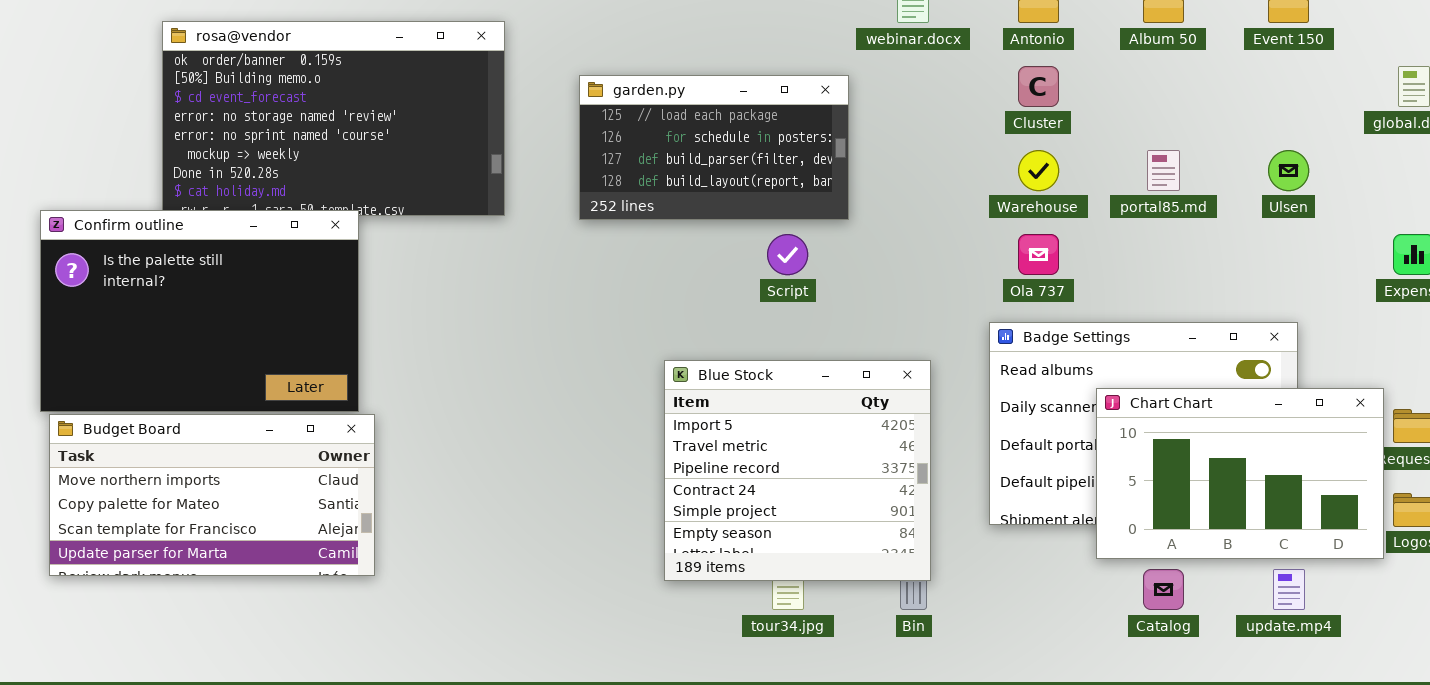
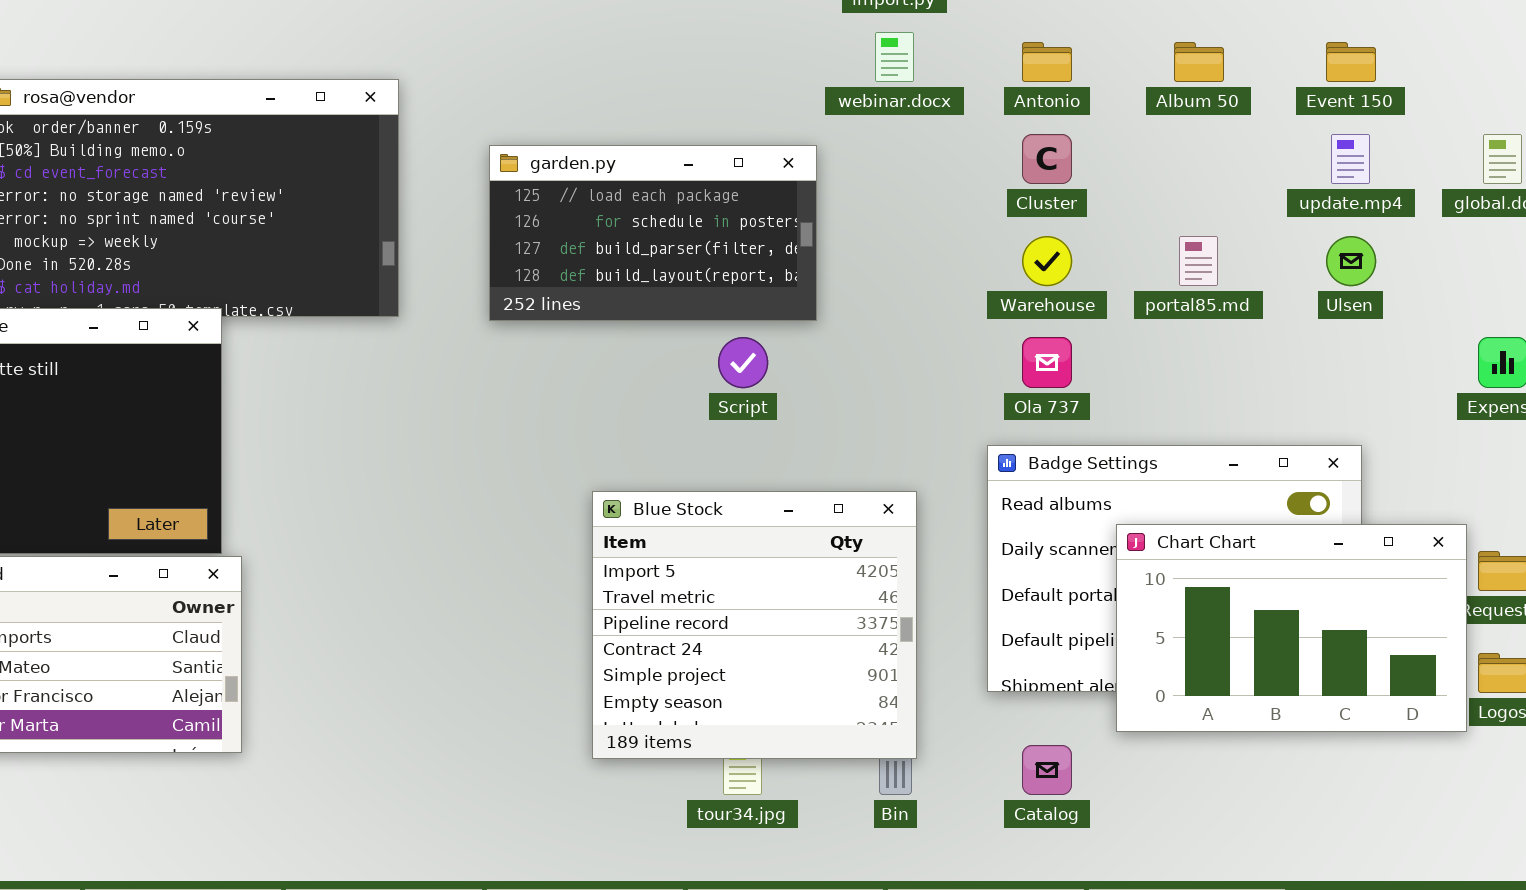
Catalog: [1143,569,1184,610] -> [1022,745,1072,795], moved
update.mp4: [1273,569,1305,610] -> [1331,134,1370,184], moved

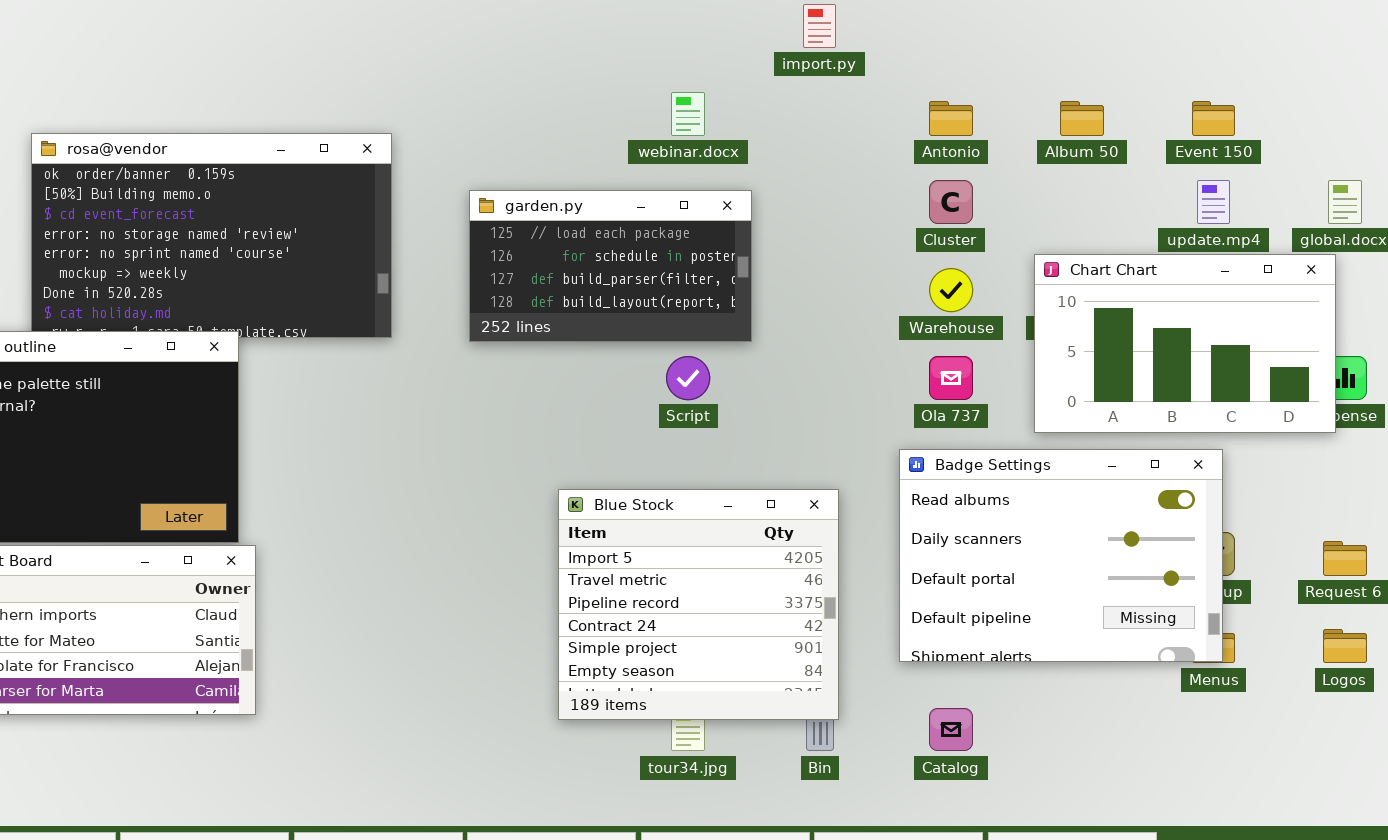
webinar.docx: [875,32,914,82] -> [671,92,705,136], moved
Chart Chart: [1116,524,1467,732] -> [1034,254,1336,433], moved

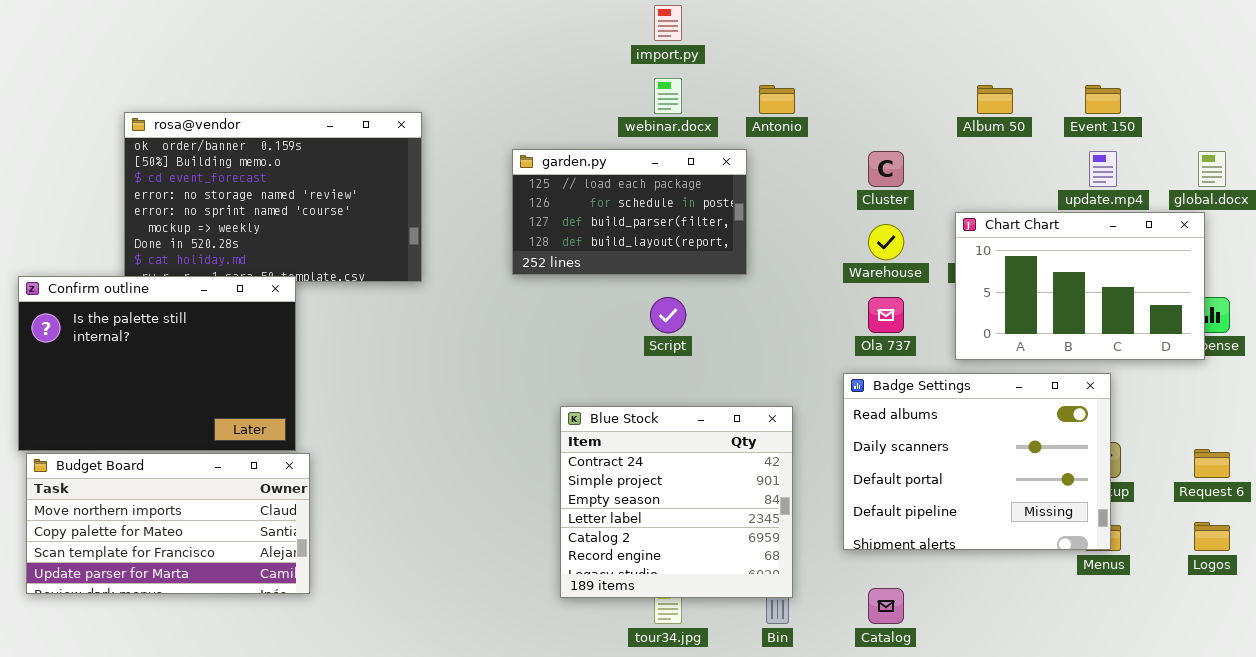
import.py: [803,4,836,48] -> [654,5,682,41], moved
Antonio: [929,101,973,136] -> [759,85,795,114], moved
garden.py: [469,190,752,342] -> [512,149,747,275], moved
Blue Stock: [558,489,839,720] -> [560,406,793,598], scrolled down 3 rows

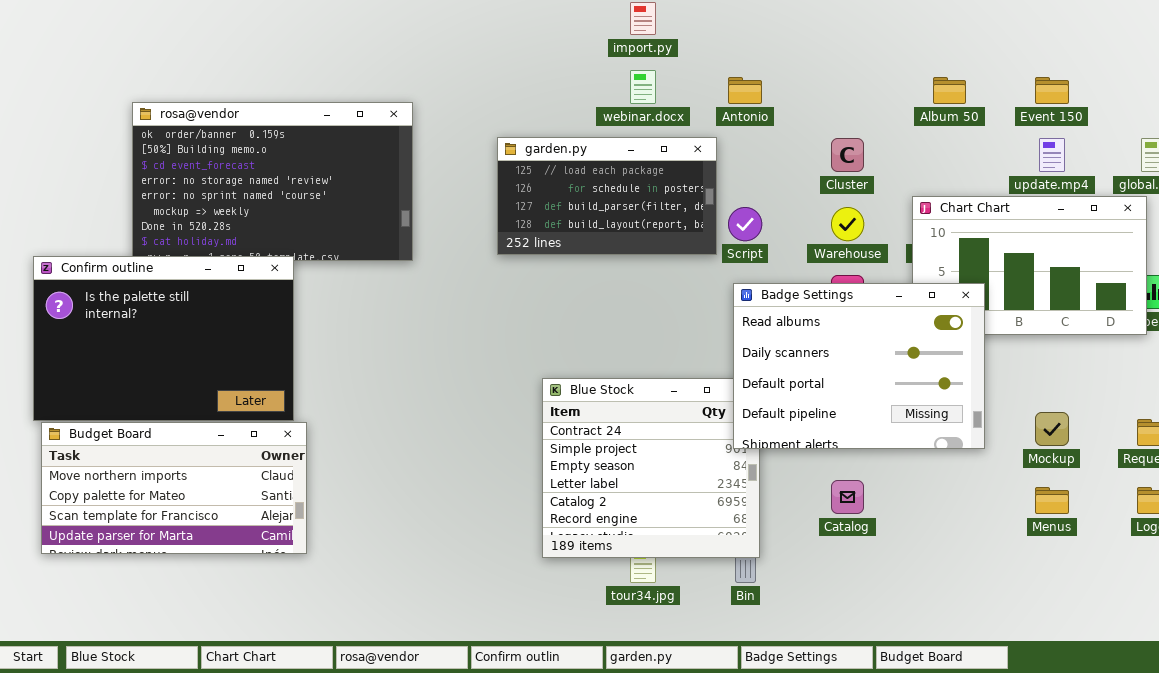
Script: [650,297,686,333] -> [728,207,762,241], moved
Badge Settings: [843,373,1111,550] -> [733,283,985,449], moved
Catalog: [868,588,904,624] -> [831,480,864,514], moved

